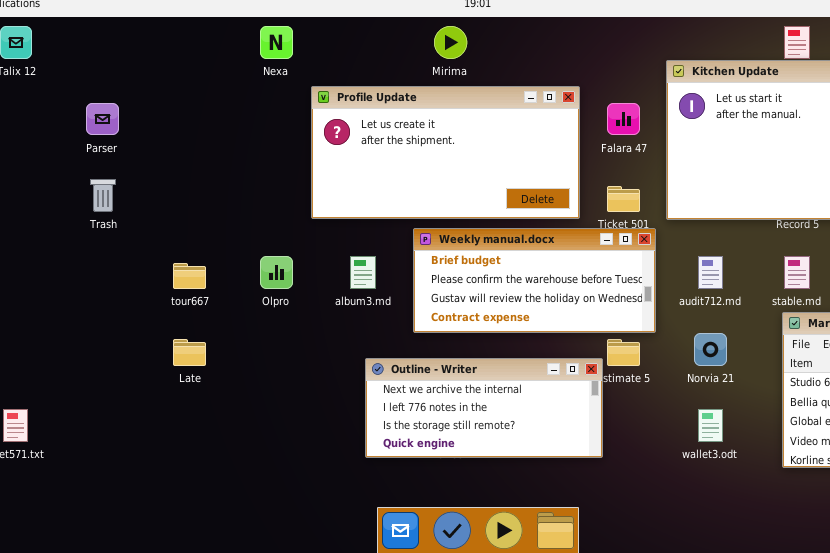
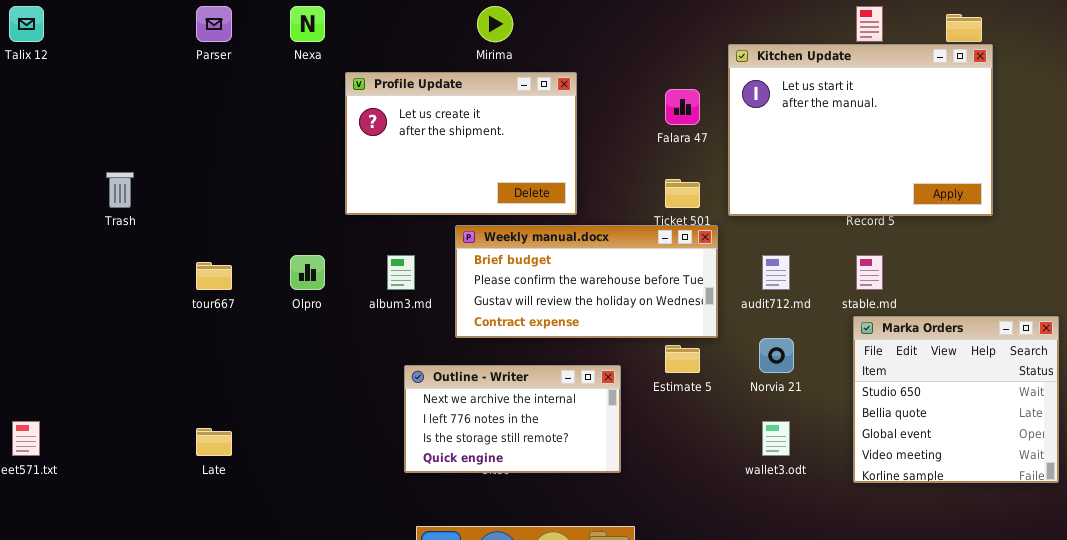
Profile Update: [311,86,580,219] -> [345,72,577,215], resized
Parser: [86,103,119,135] -> [196,6,232,42], moved
Late: [173,339,206,366] -> [196,428,232,456], moved
Outline - Writer: [365,358,603,458] -> [404,365,621,473], resized

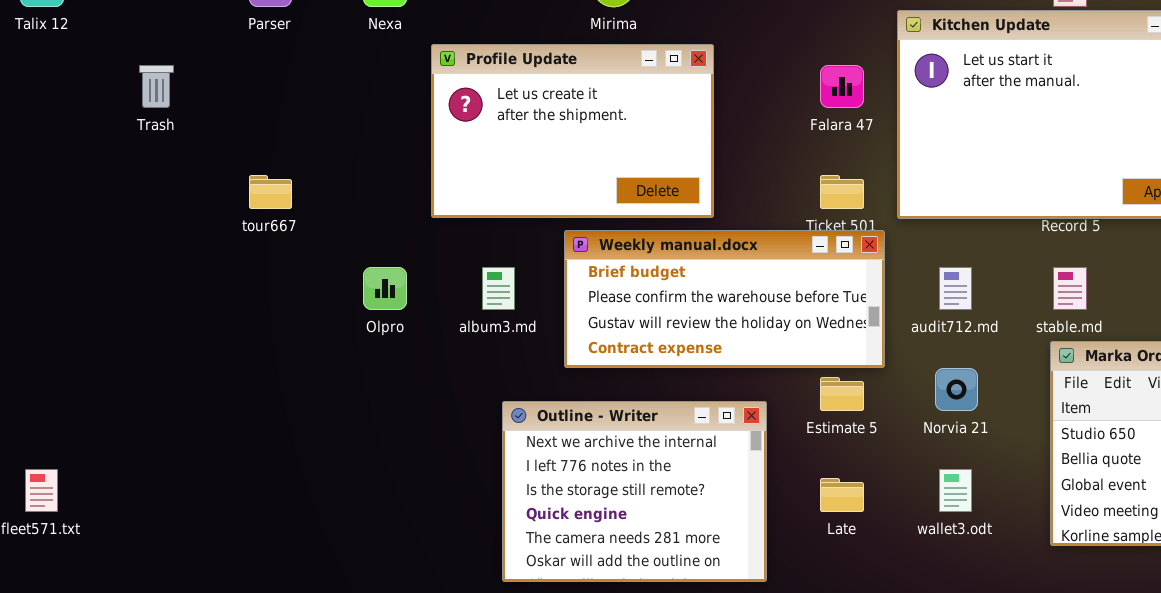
Trash: [106,172,134,208] -> [139,65,174,108], moved
tour667: [196,262,232,290] -> [249,175,292,209], moved
Outline - Writer: [404,365,621,473] -> [502,401,767,582], resized
Late: [196,428,232,456] -> [820,478,864,512], moved

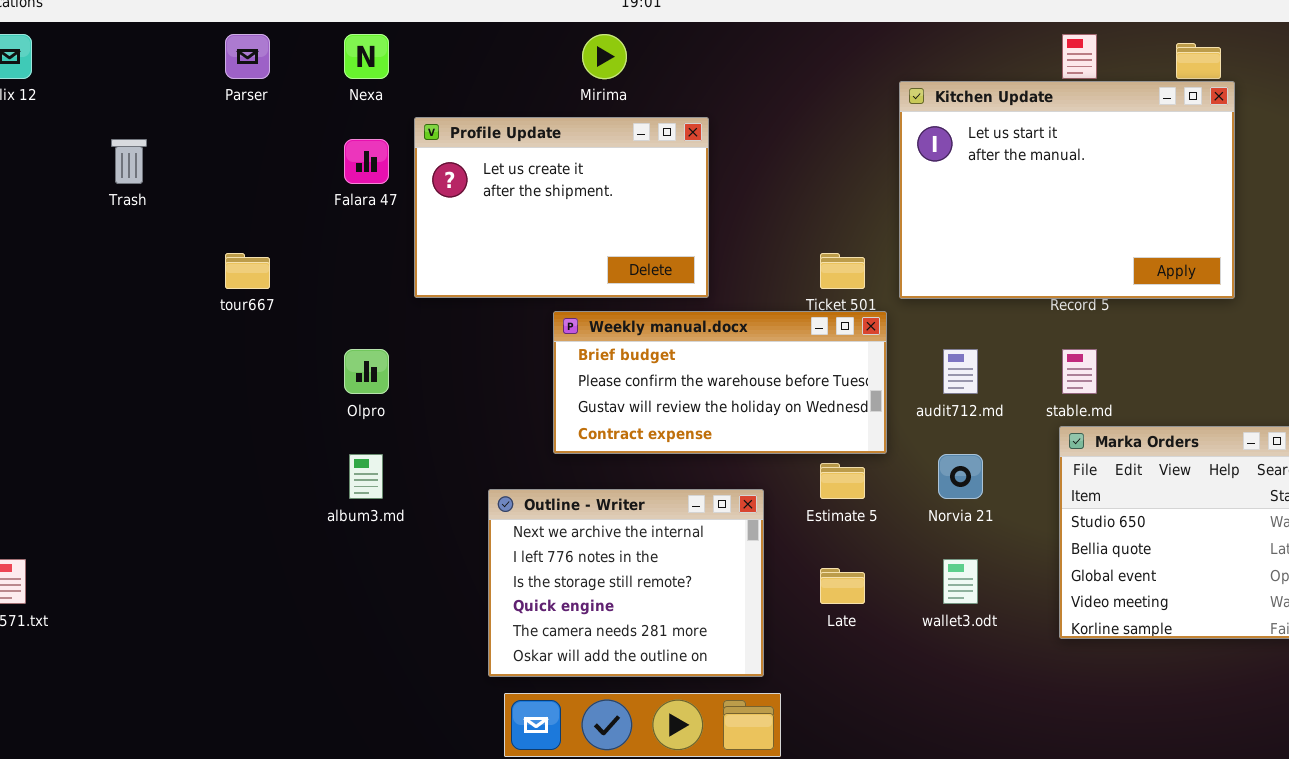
Falara 47: [820,65,864,108] -> [344,139,389,184], moved
album3.md: [482,267,515,310] -> [349,454,383,499], moved

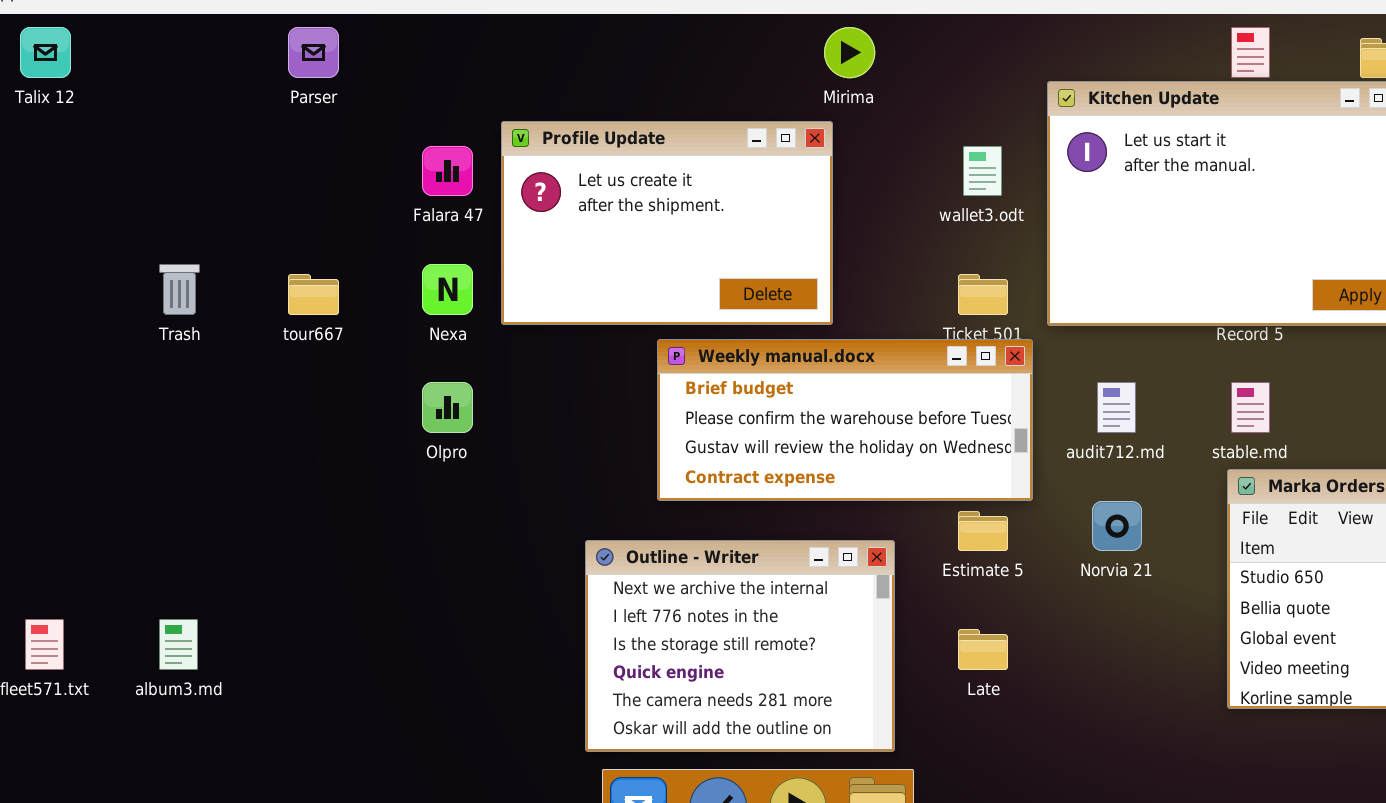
Nexa: [344,34,389,79] -> [422,264,473,315], moved
Mirima: [582,34,627,79] -> [824,27,875,78], moved
Trash: [111,139,147,184] -> [159,264,200,315], moved
album3.md: [349,454,383,499] -> [159,619,198,670], moved
wallet3.odt: [943,559,978,604] -> [963,146,1002,196], moved

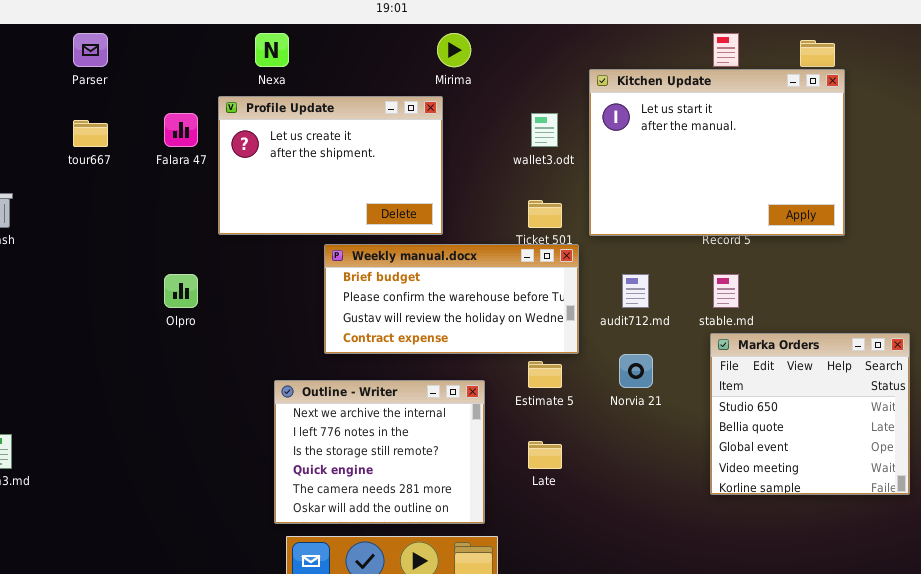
Nexa: [422,264,473,315] -> [255,33,289,67], moved
tour667: [288,274,339,315] -> [73,120,108,147], moved

